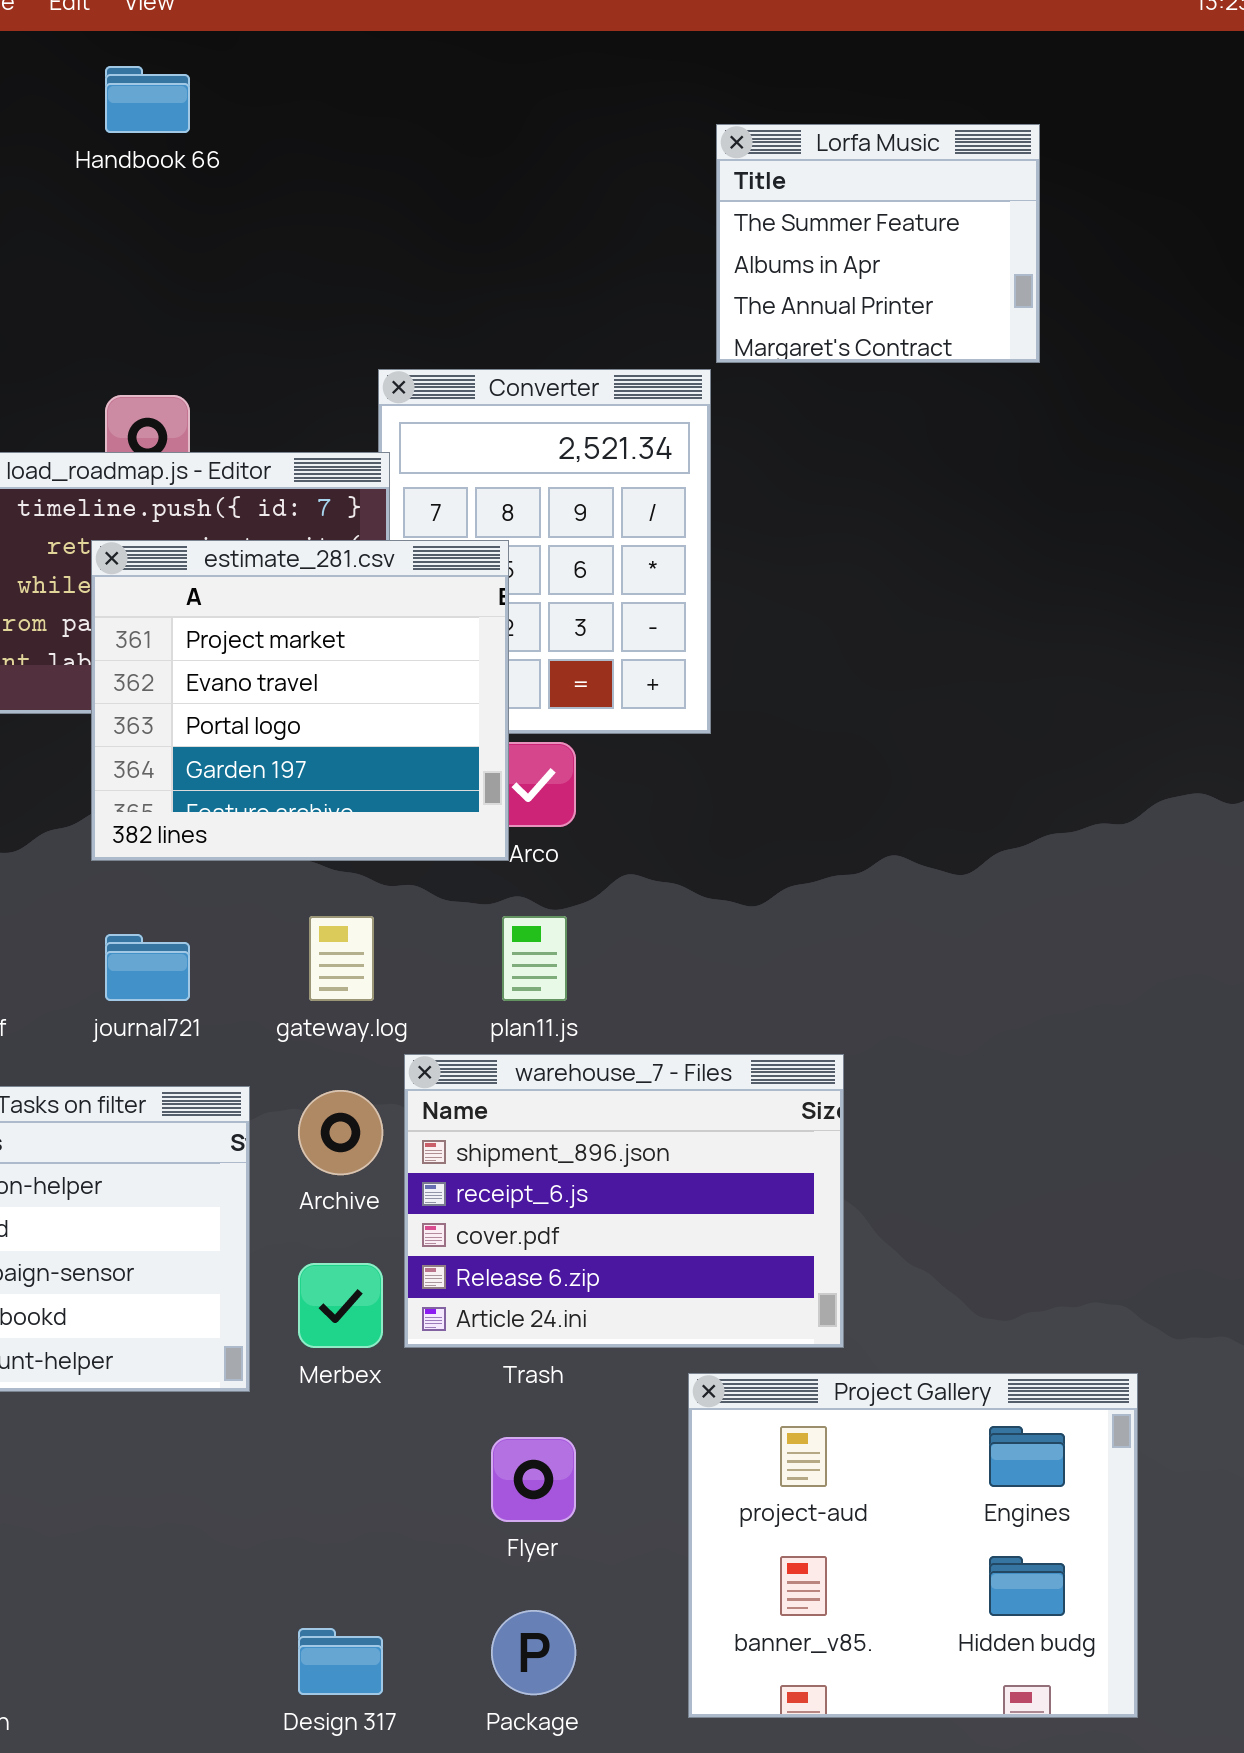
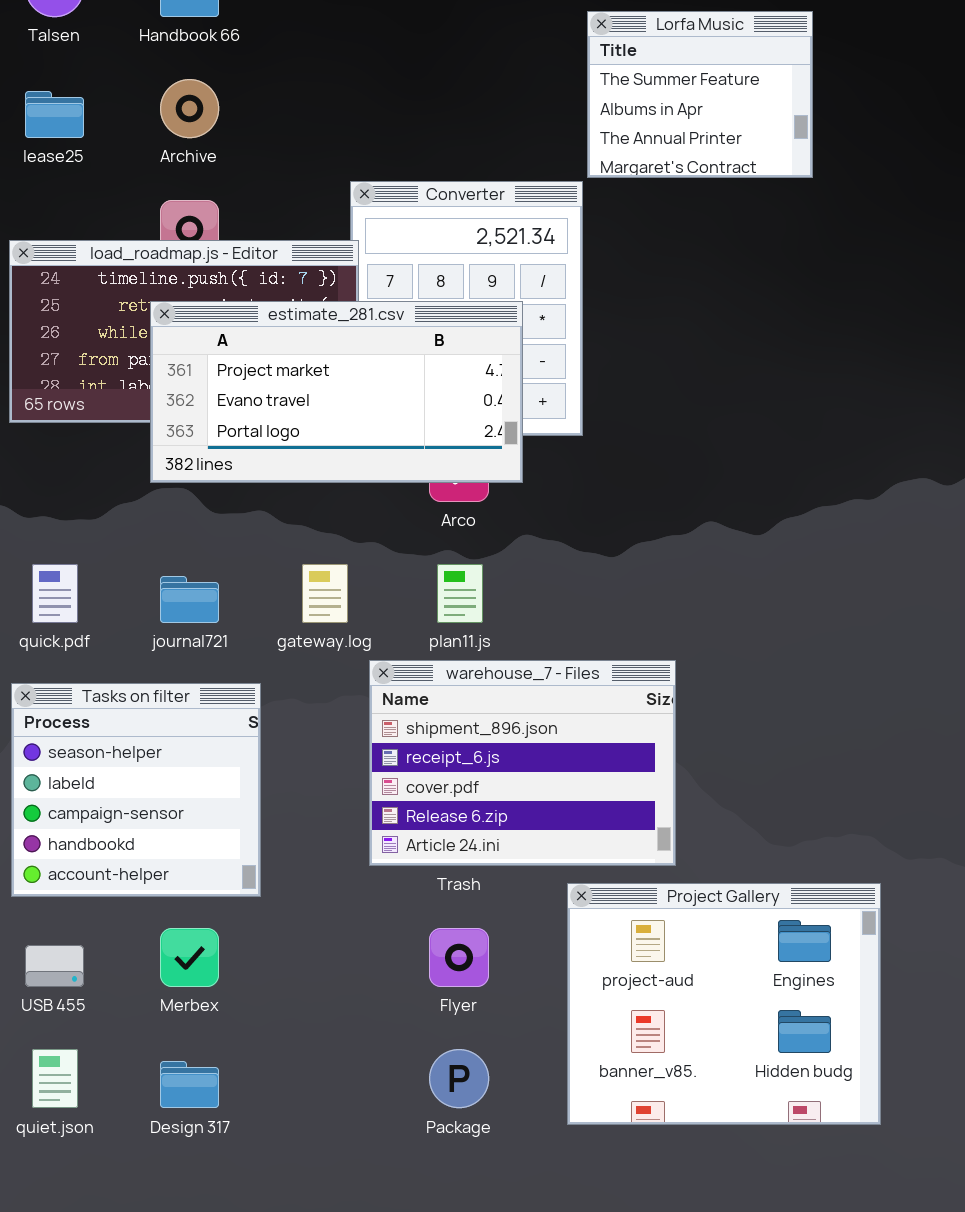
estimate_281.csv: [91,540,509,861] -> [150,301,523,483], resized
Archive: [298,1090,383,1175] -> [160,79,219,138], moved
Merbex: [298,1263,383,1348] -> [160,928,219,987], moved
Design 317: [298,1628,383,1695] -> [160,1061,219,1108], moved

